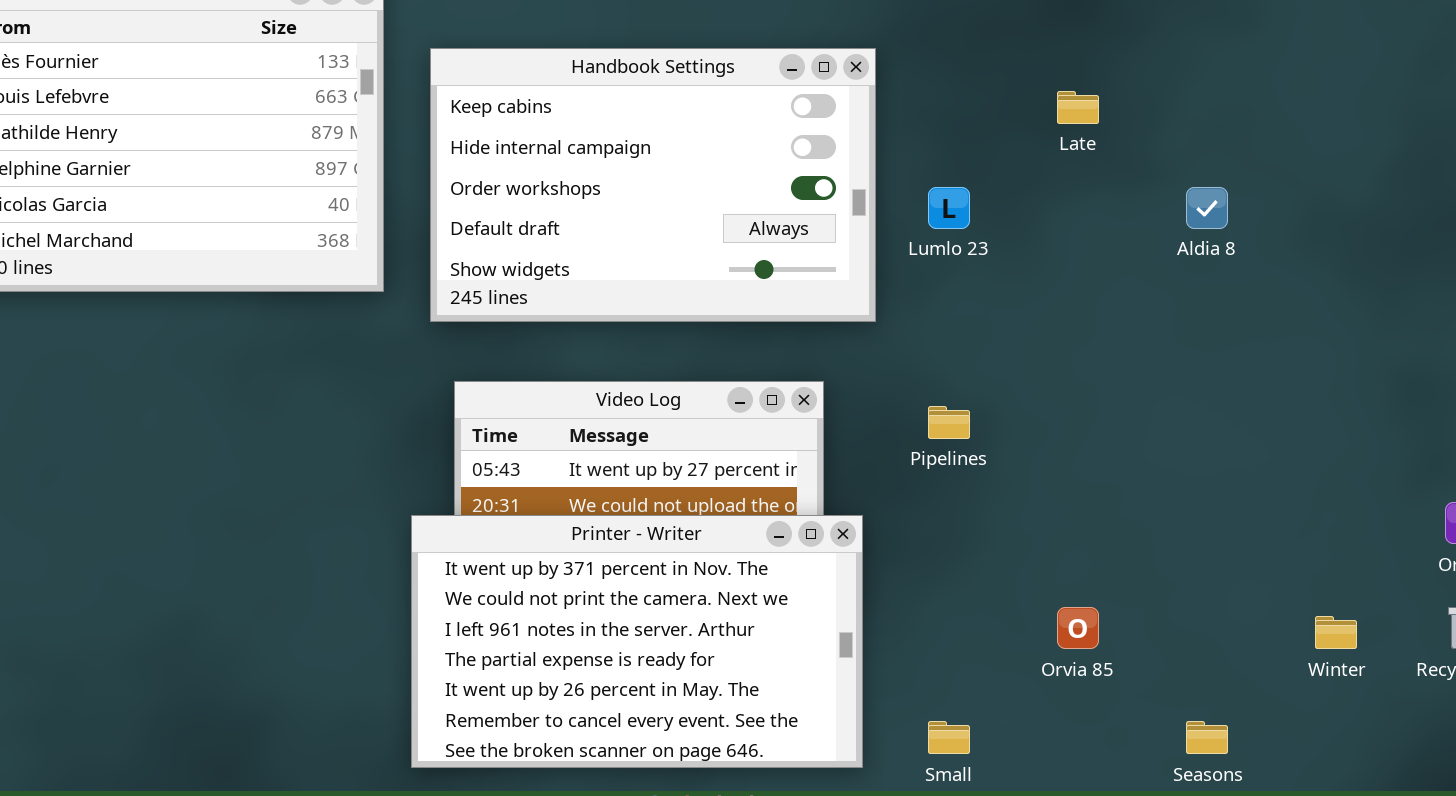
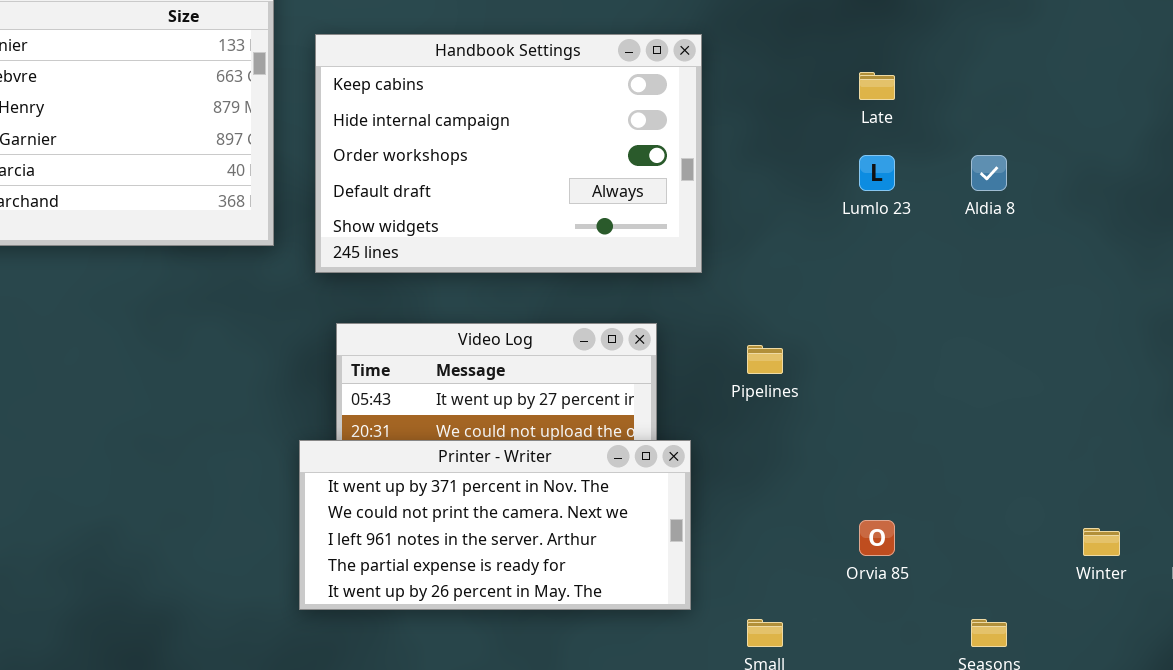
Lumlo 23: [928,187,970,229] -> [859,155,895,191], moved
Printer - Writer: [411,515,863,768] -> [299,440,691,610], resized

